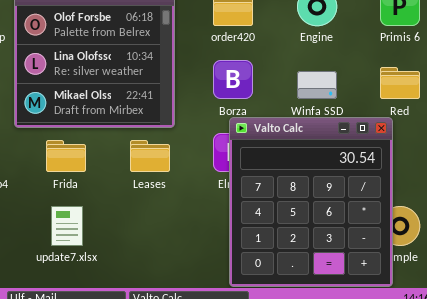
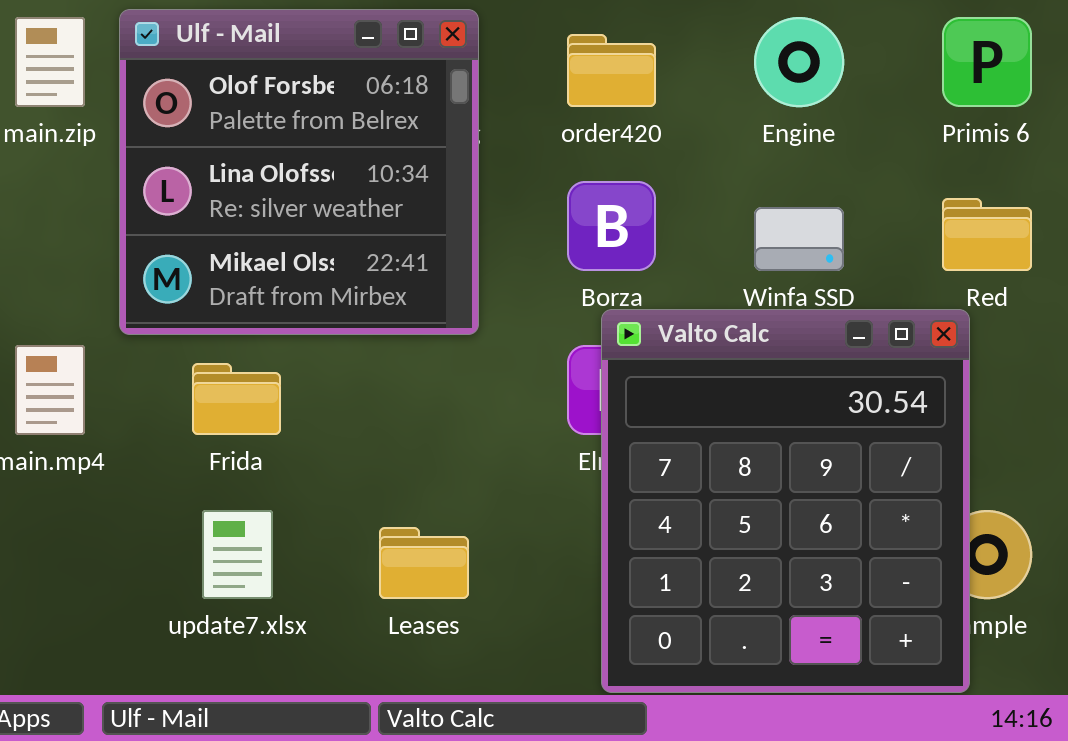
Leases: [130,140,170,172] -> [379,527,469,599], moved

